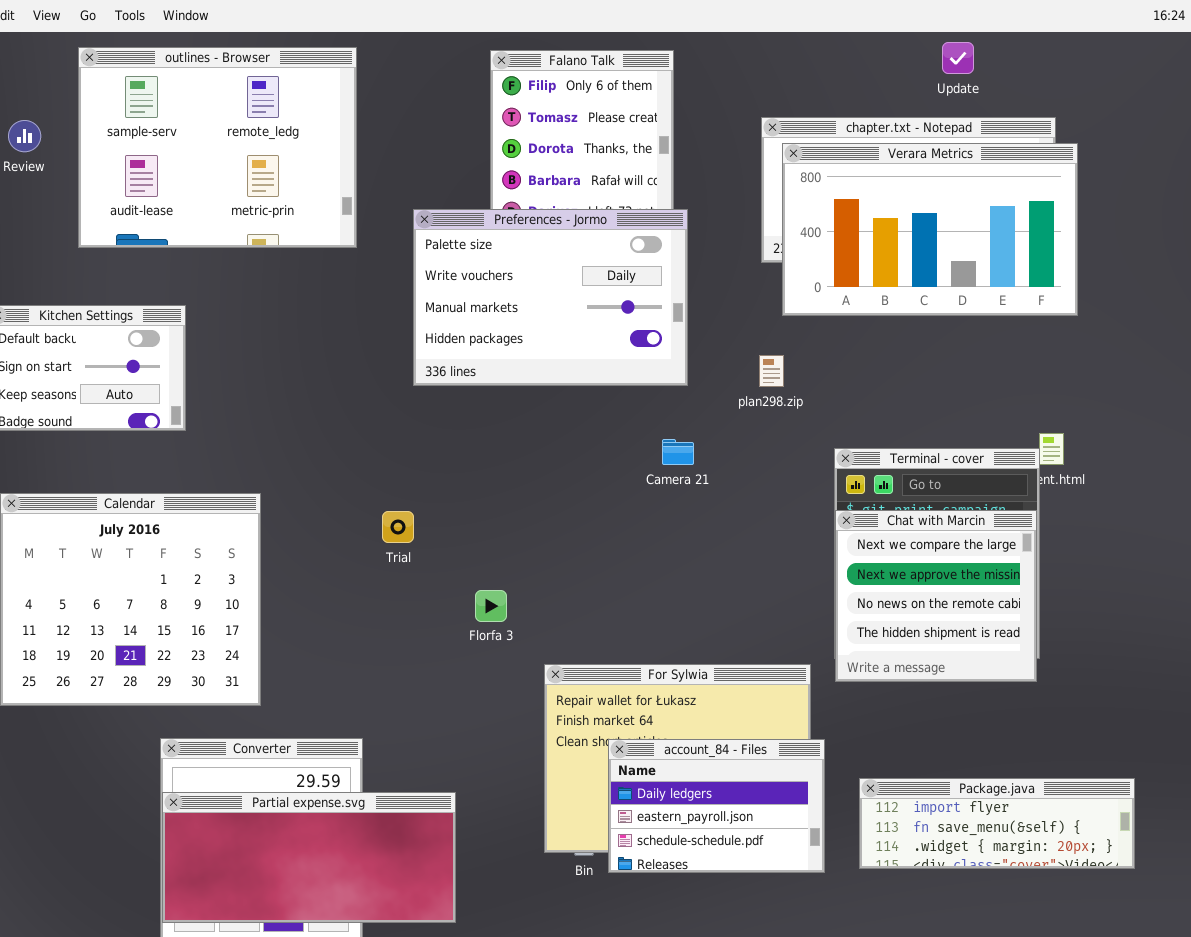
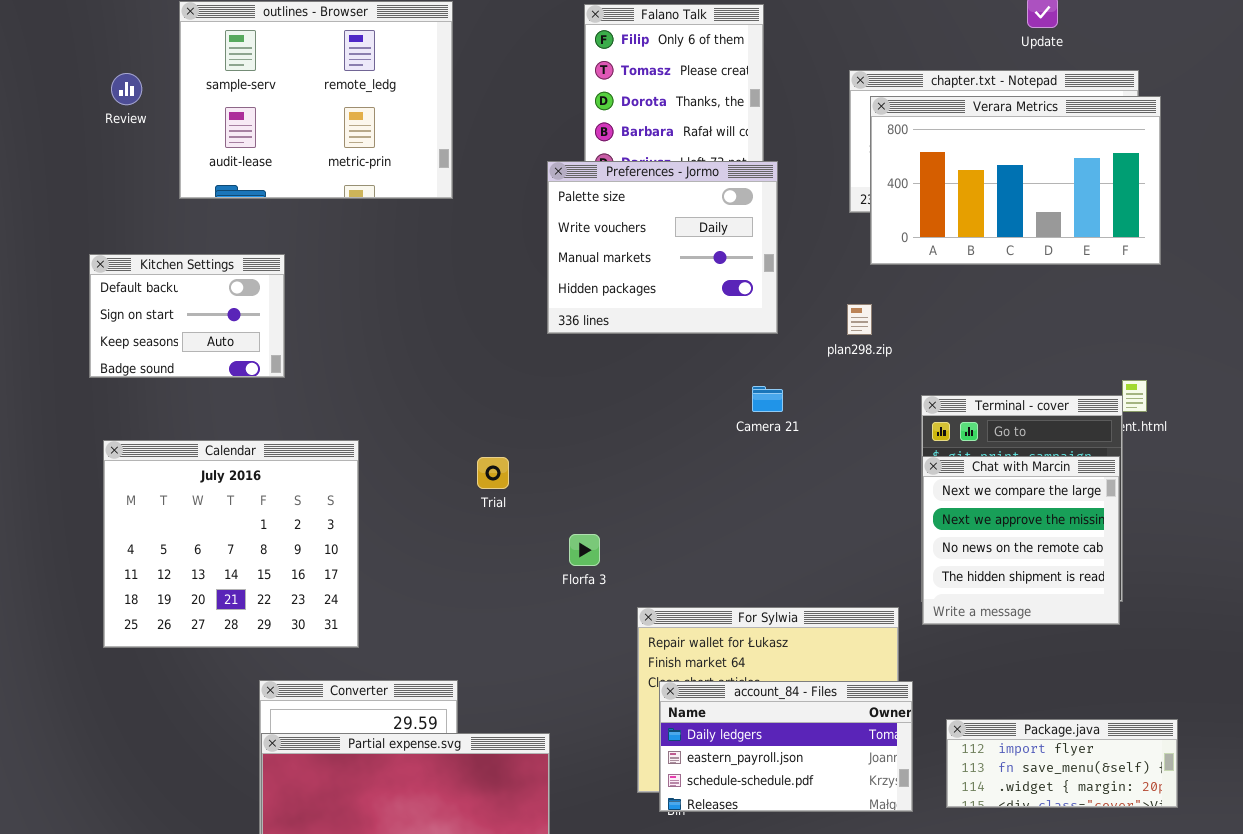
Preferences - Jormo: [413,209,688,386] -> [547,161,778,334], resized
account_84 - Files: [608,739,825,873] -> [659,681,913,812], resized
Package.java: [859,778,1135,869] -> [946,719,1178,808], resized

